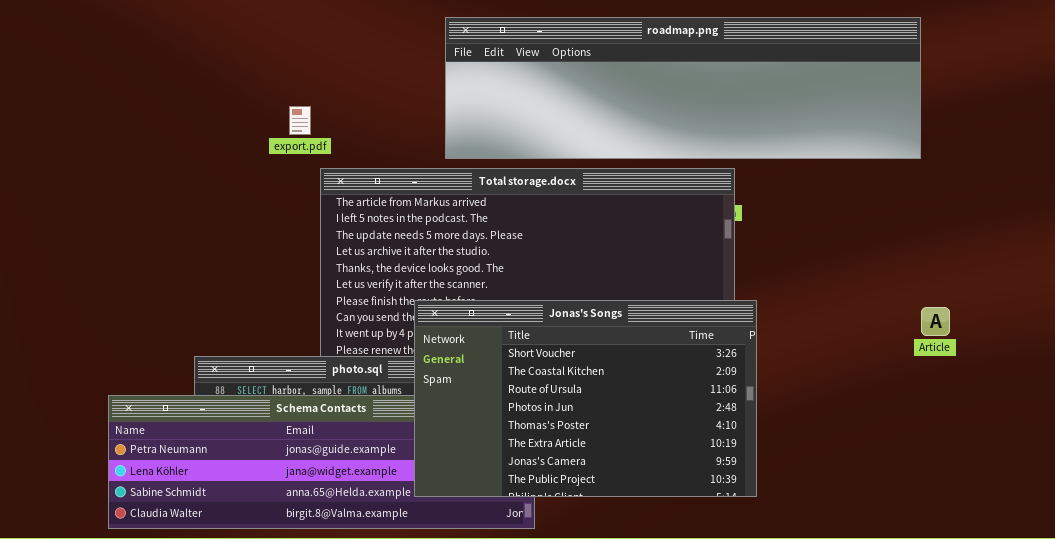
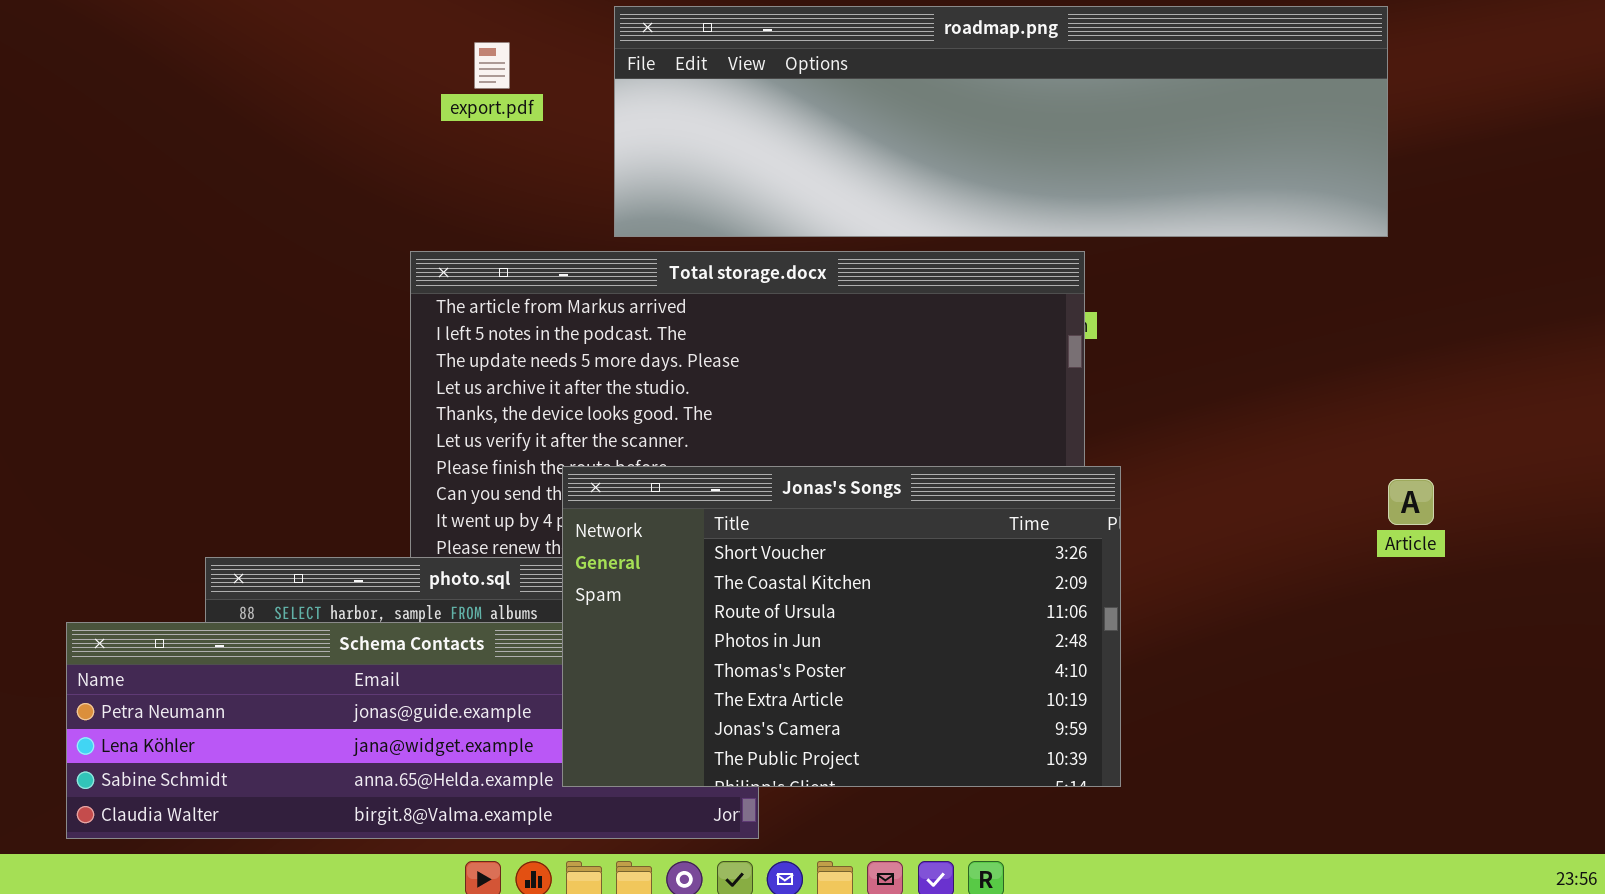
export.pdf: [289,106,311,135] -> [474,42,510,89], moved

